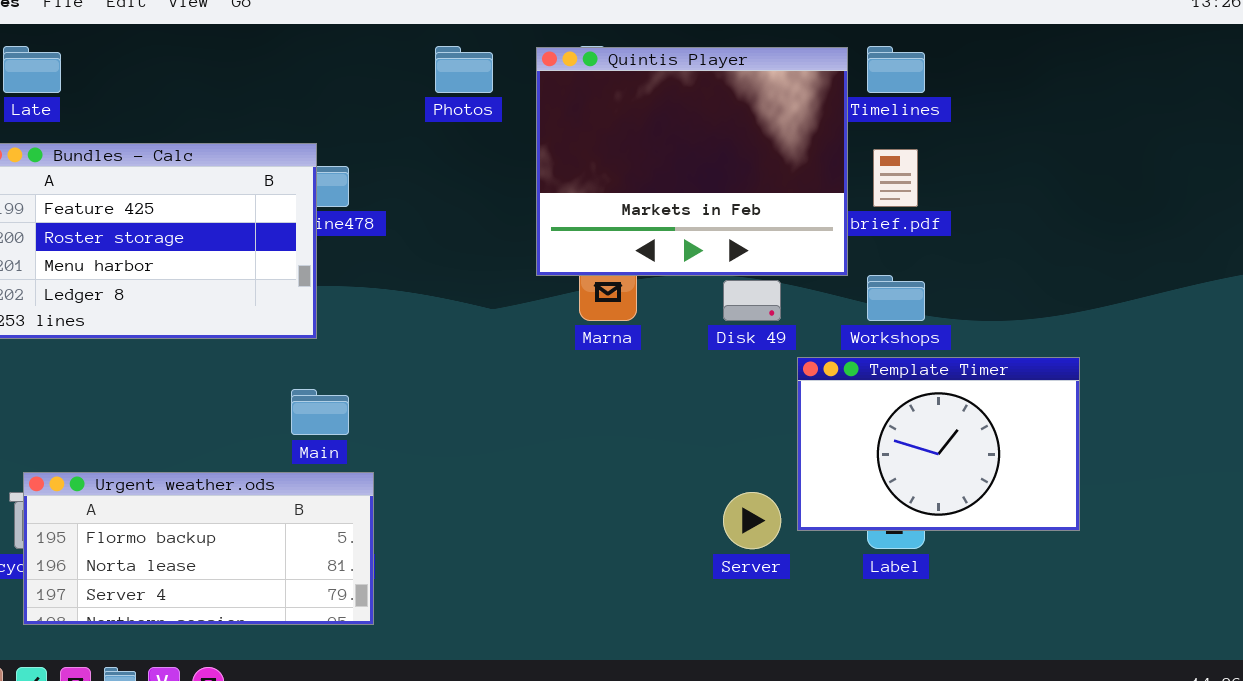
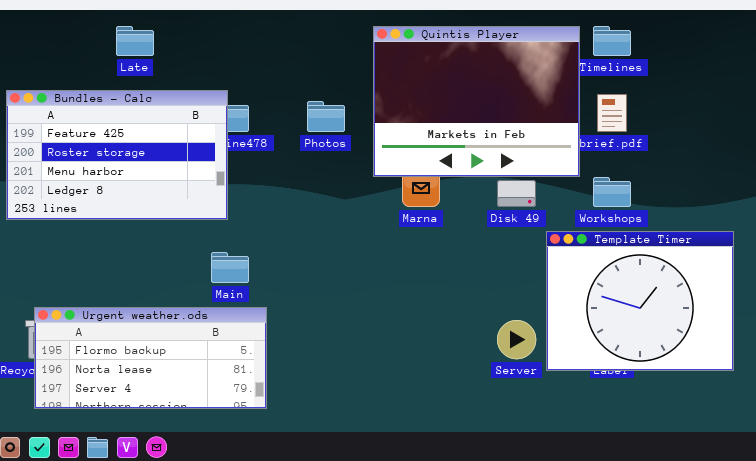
Late: [3,46,61,93] -> [116,26,154,56], moved
Photos: [435,46,493,93] -> [307,101,345,132], moved
Template Timer: [797,357,1080,531] -> [546,231,734,371], resized

